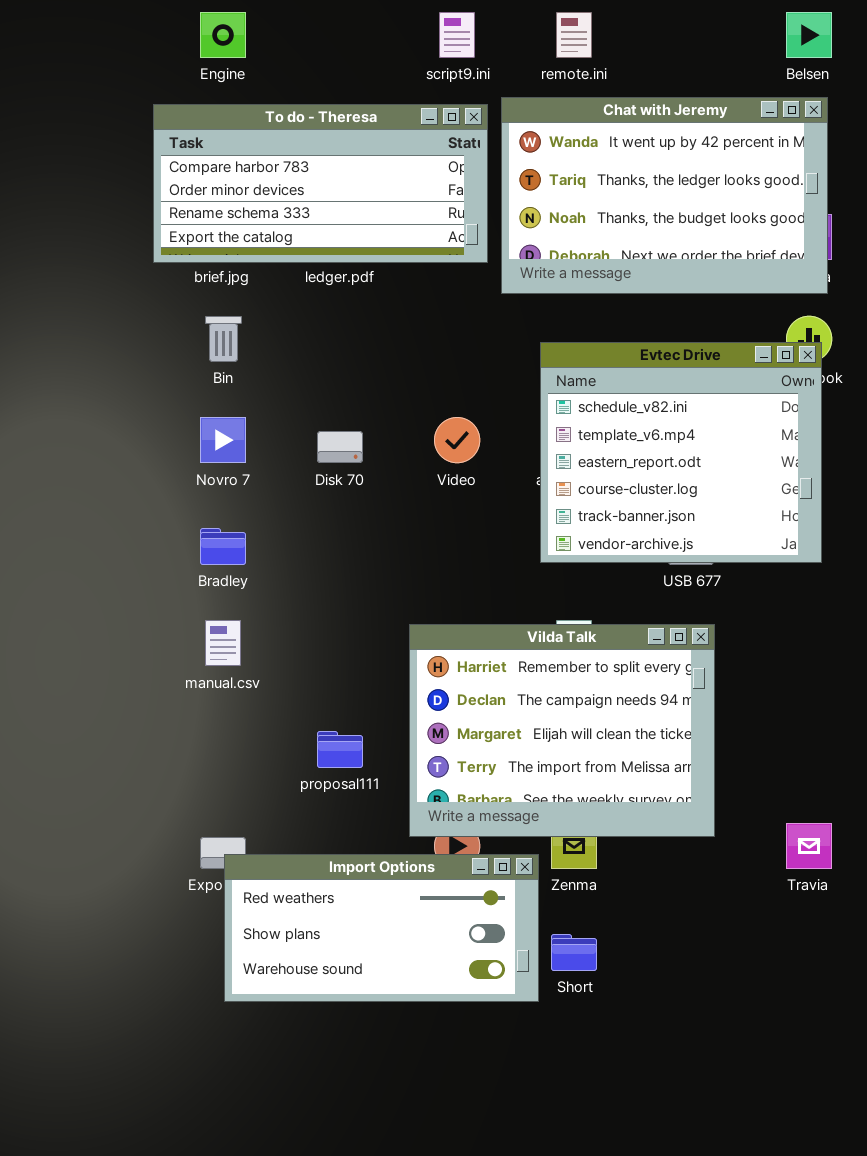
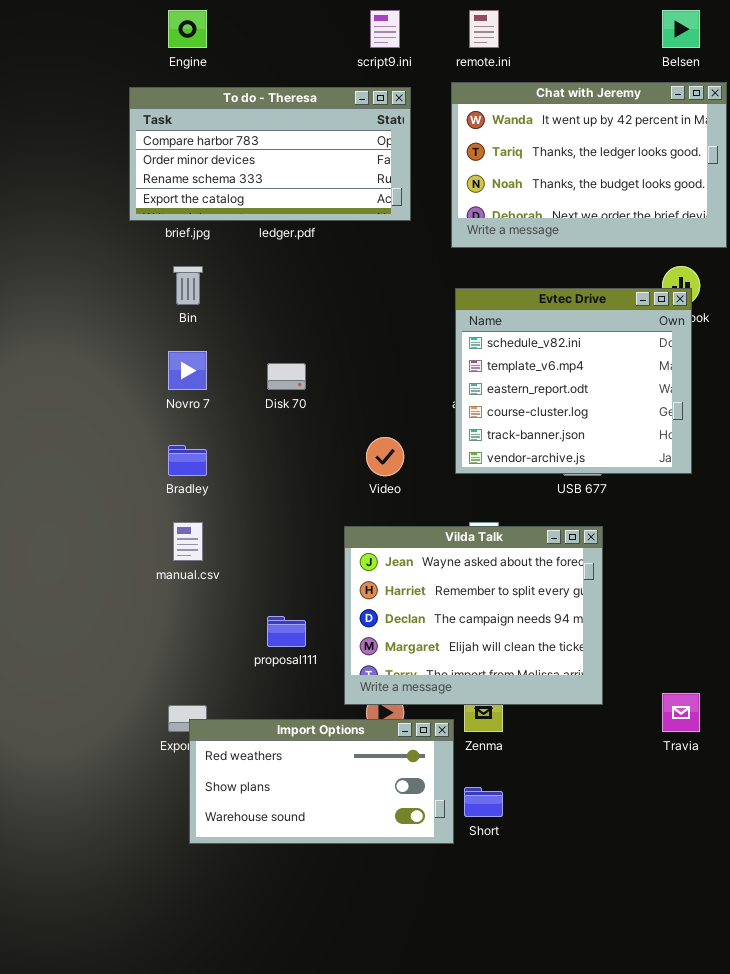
Chat with Jeremy: [501,97,828,294] -> [451,82,727,248], moved
Video: [434,417,480,463] -> [366,437,404,476], moved
Vilda Talk: [409,624,715,837] -> [344,526,603,705], scrolled up 1 row

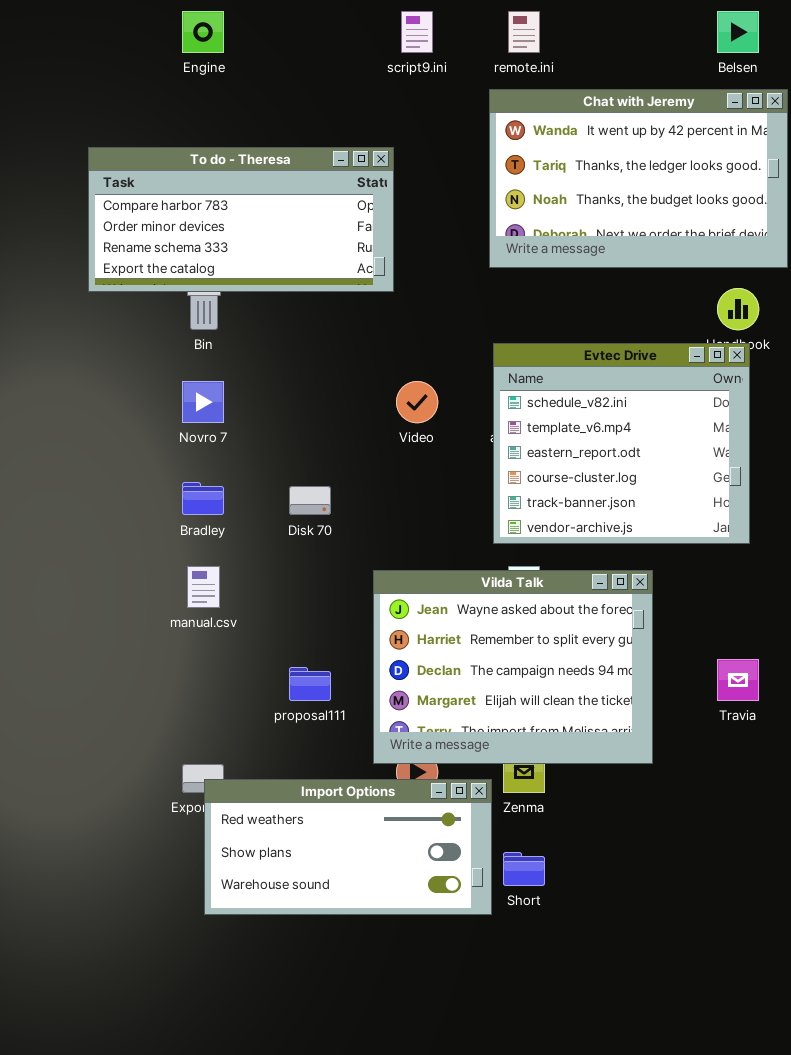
To do - Theresa: [129,87,411,221] -> [88,147,394,292], moved
Evtec Drive: [455,288,692,474] -> [493,343,750,544], moved
Disk 70: [267,363,306,390] -> [289,486,331,515], moved
Video: [366,437,404,476] -> [396,381,438,423], moved
Travia: [662,693,700,732] -> [717,659,759,701], moved

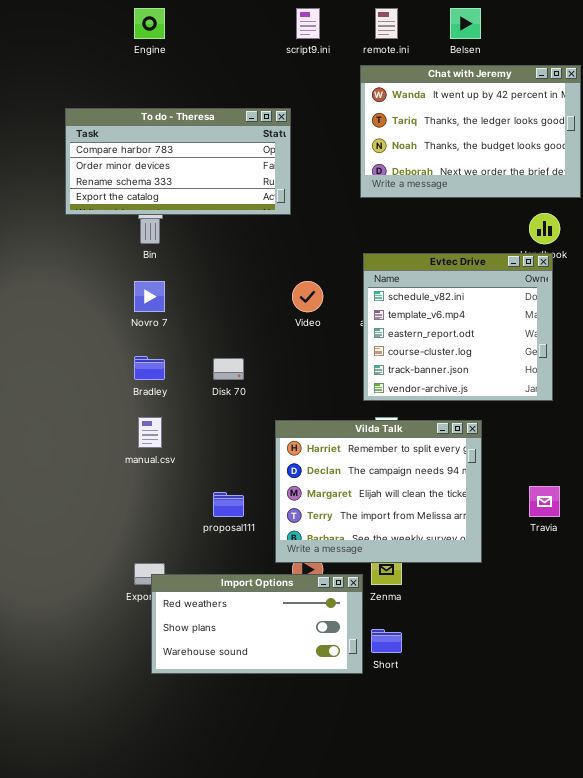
Belsen: [717,11,759,53] -> [450,8,481,39], moved
Vilda Talk: [373,570,653,764] -> [275,420,482,563], scrolled down 1 row

